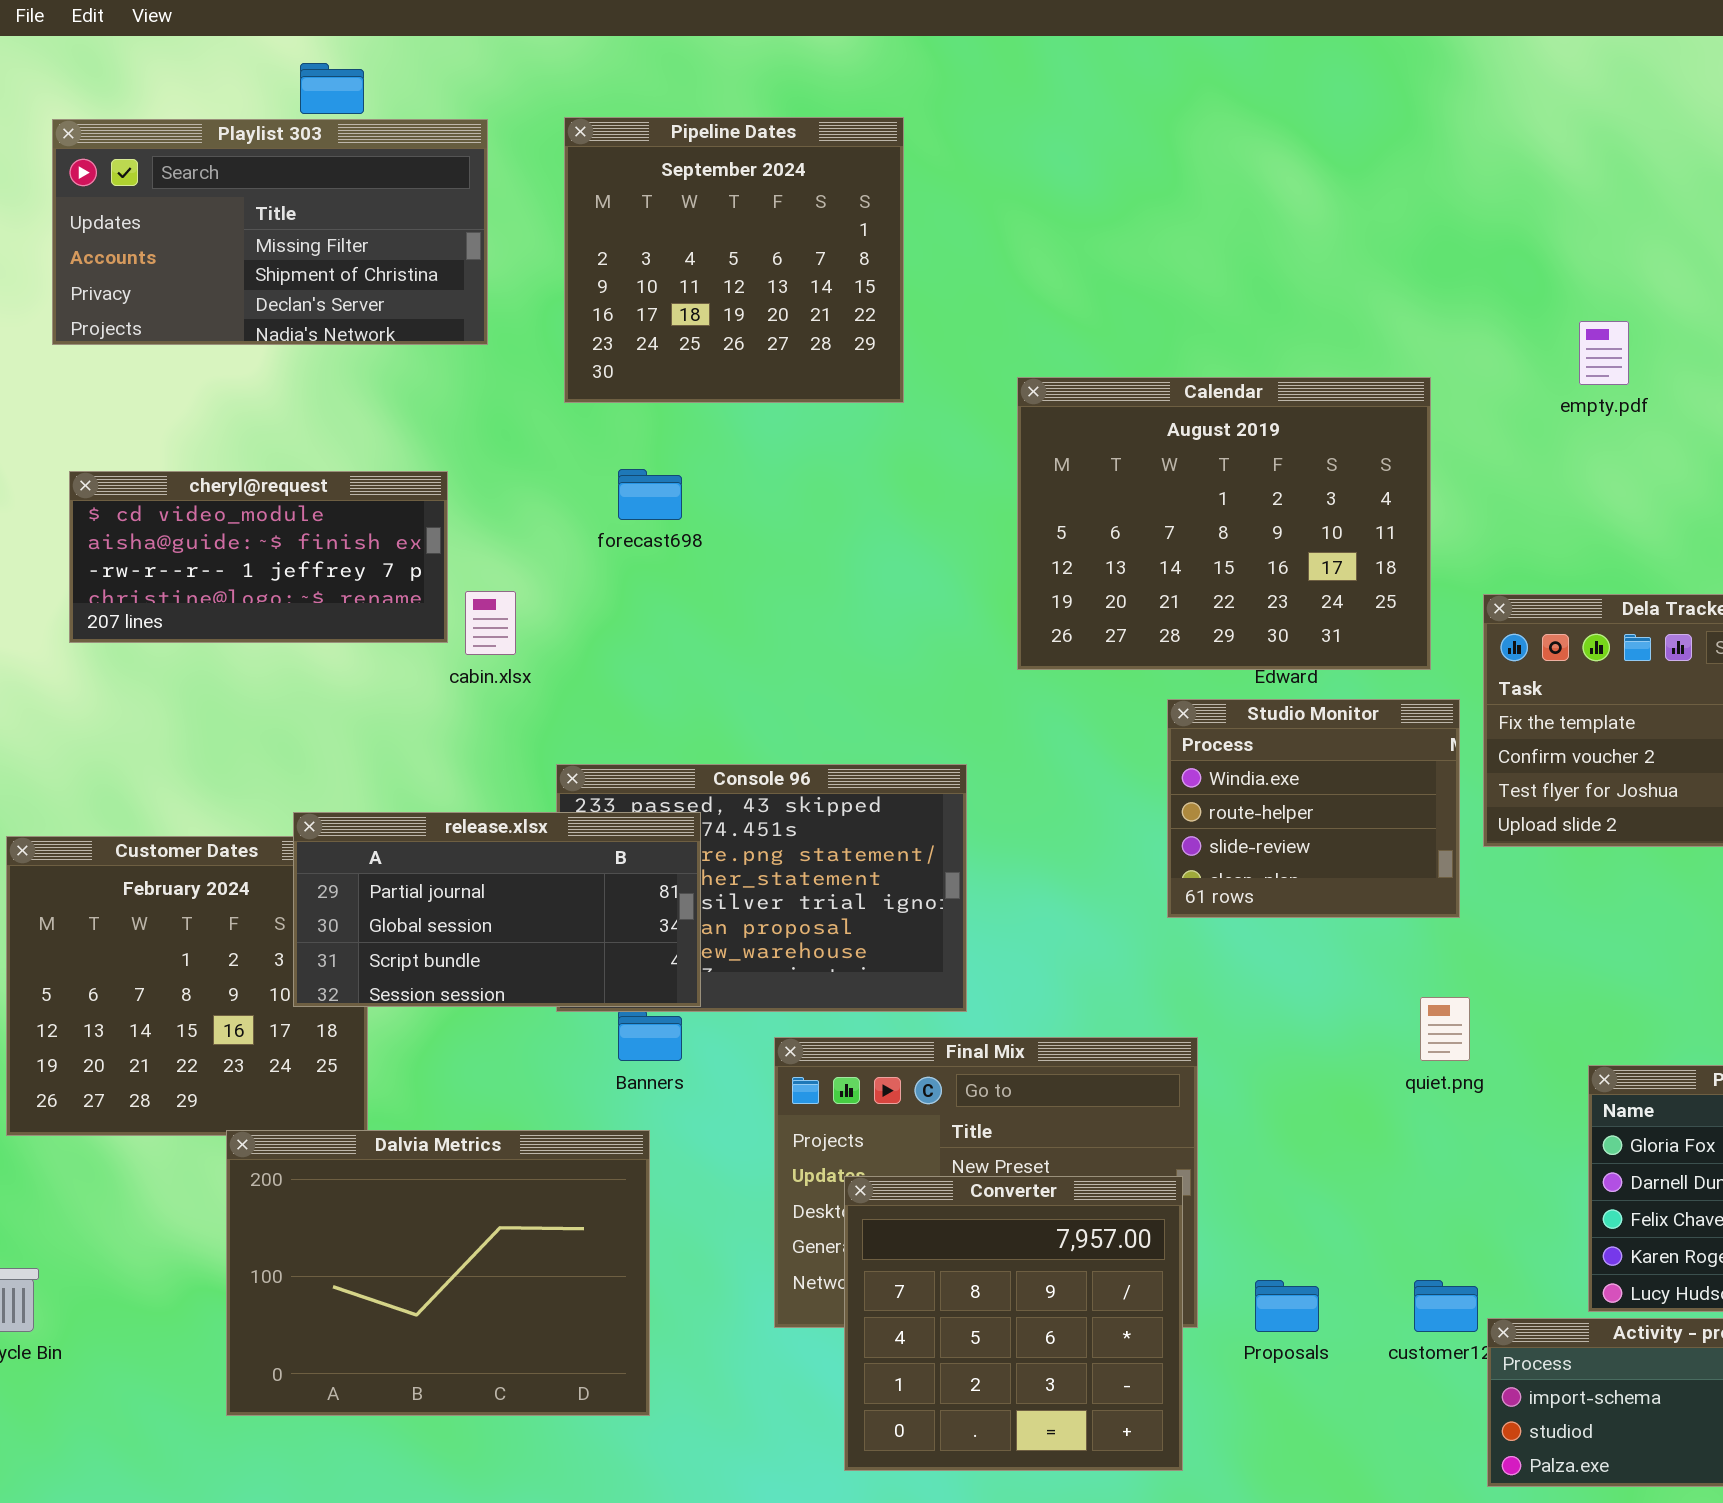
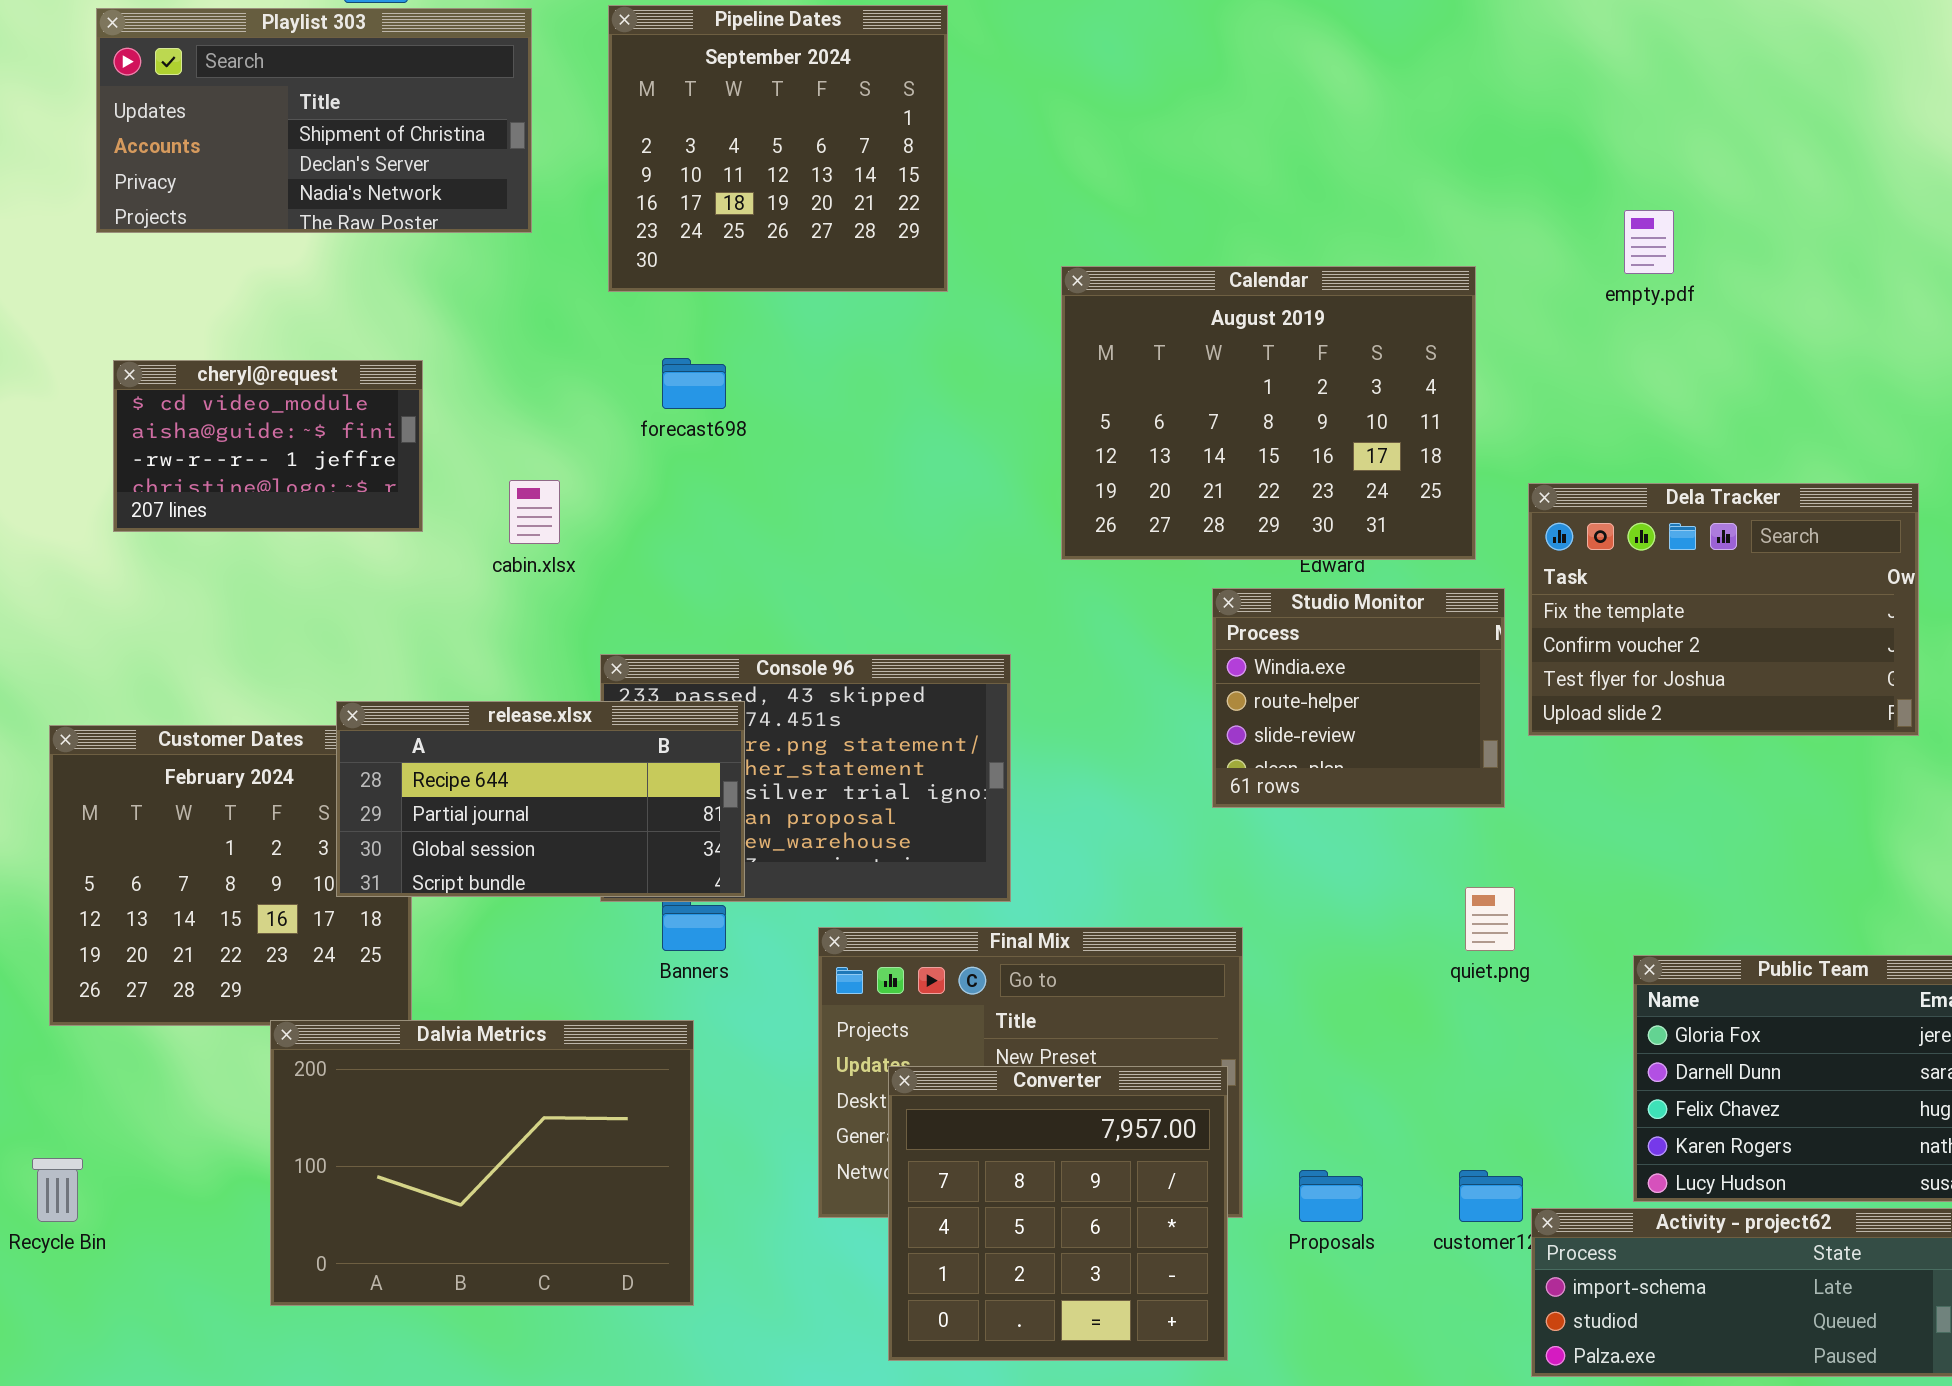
Playlist 303: [52,119,488,345] -> [96,8,532,233], scrolled down 1 row
cheryl@request: [69,471,448,643] -> [113,360,423,532], resized
release.xlsx: [293,812,701,1007] -> [336,701,745,897], scrolled up 1 row

